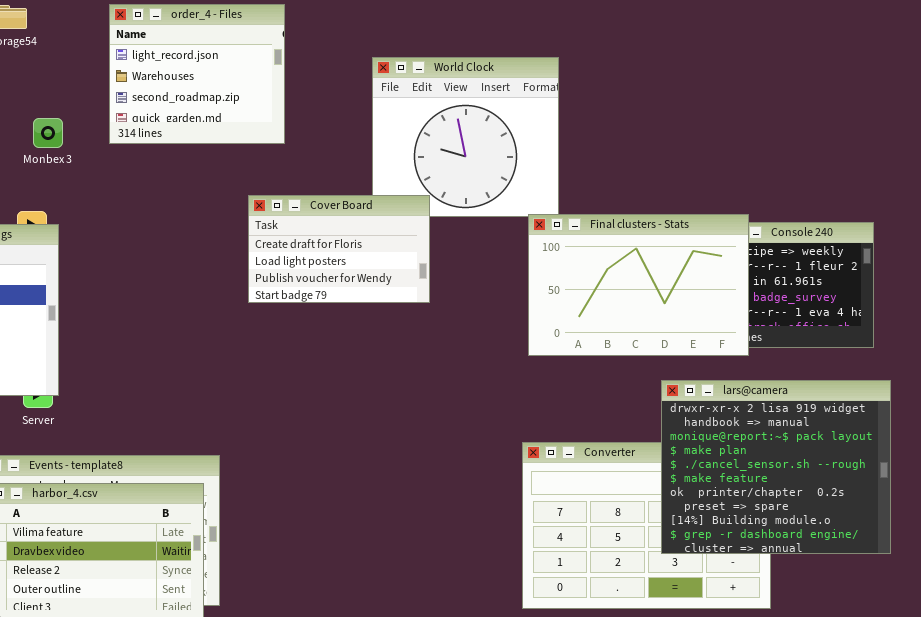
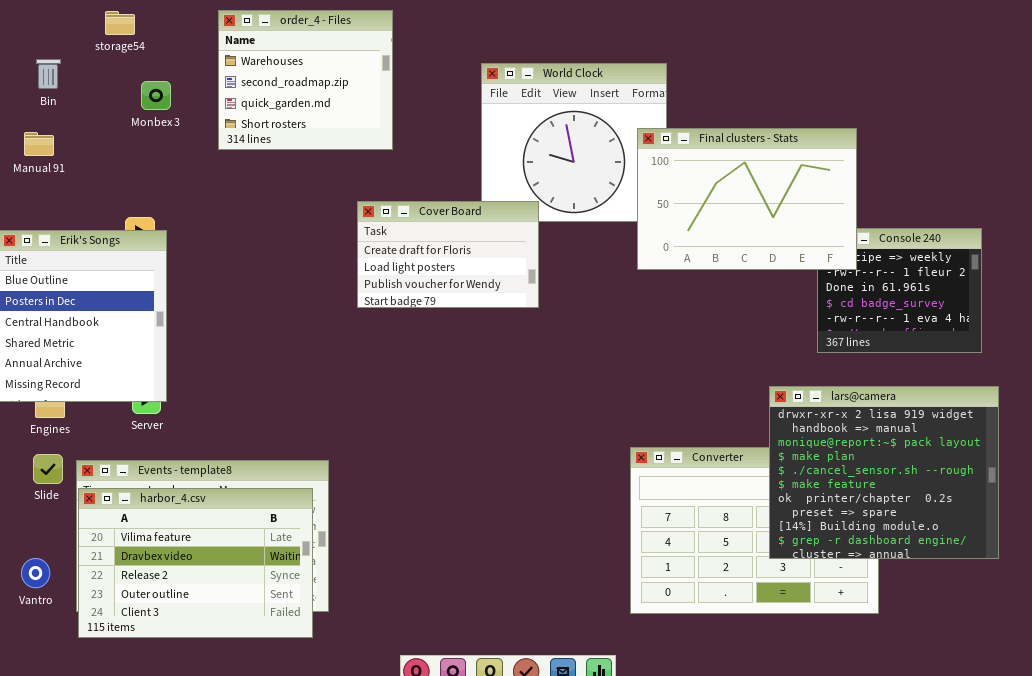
order_4 - Files: [109,4,285,144] -> [218,10,393,150], scrolled down 1 row
Monbex 3: [33,118,63,148] -> [141,81,171,110], moved
Final clusters - Stats: [528,214,749,356] -> [637,128,857,270], moved

